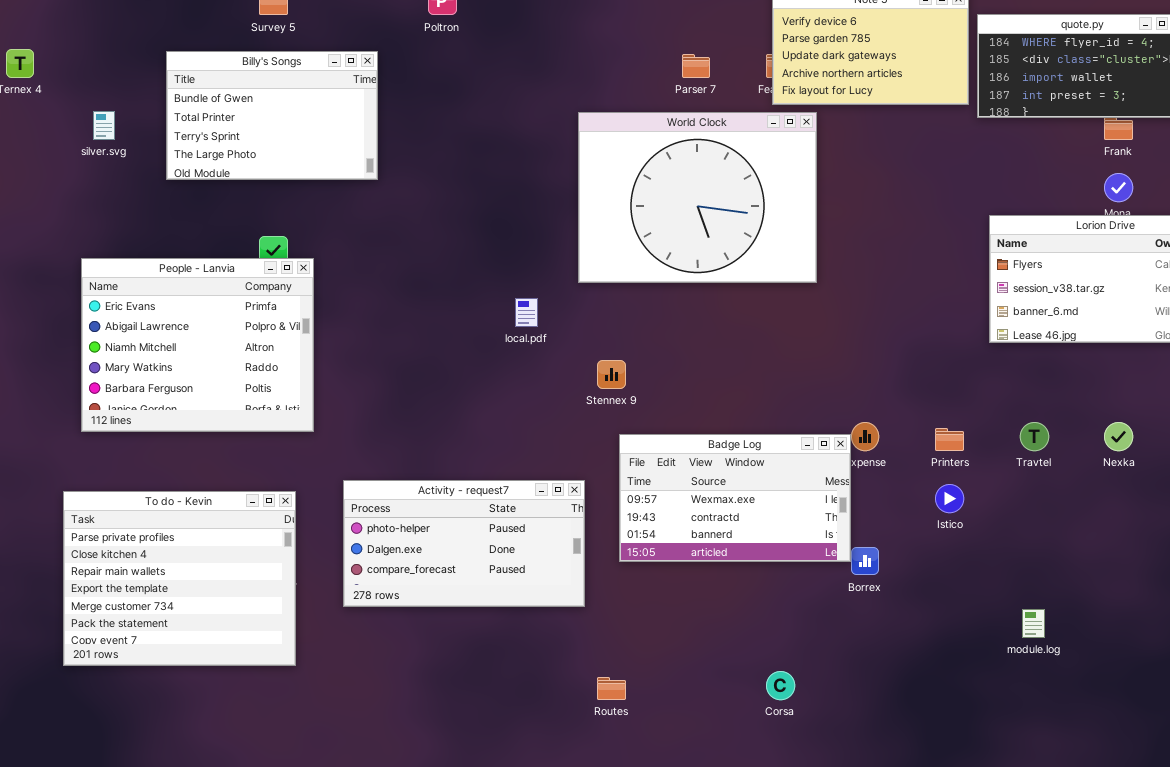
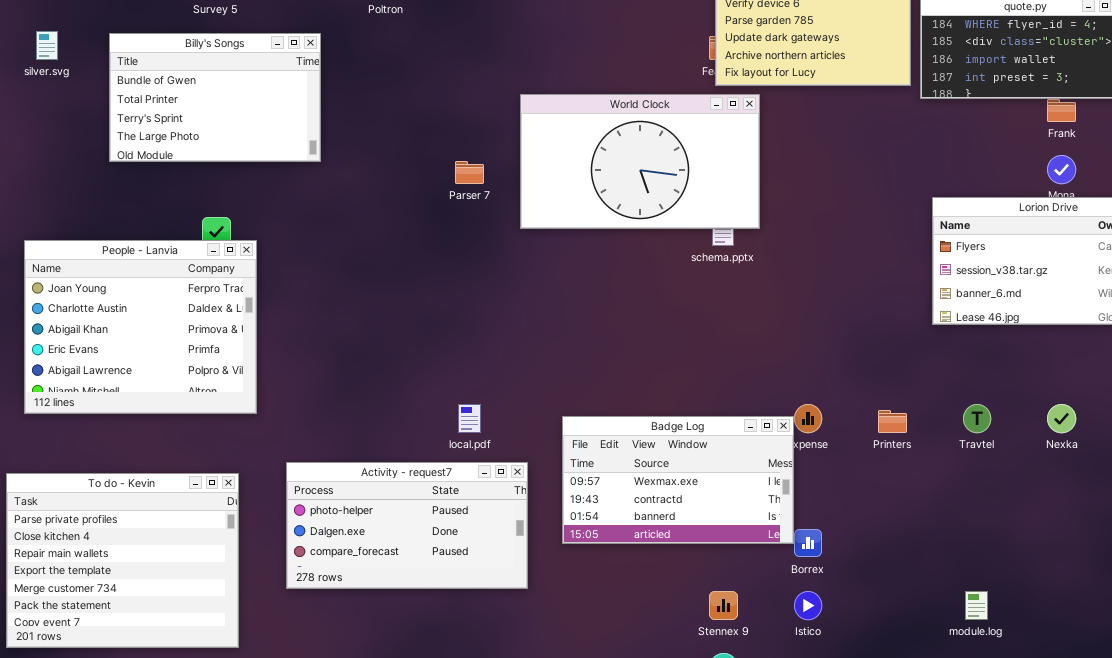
Parser 7: [682,54,710,78] -> [455,161,484,184], moved
silver.svg: [93,111,115,140] -> [36,31,58,60], moved
World Clock: [578,112,817,283] -> [520,94,760,229], resized
People - Lanvia: [81,258,314,432] -> [24,240,257,414], scrolled up 3 rows
local.pdf: [515,298,538,327] -> [458,404,481,433], moved
Stennex 9: [597,360,626,389] -> [709,591,738,620], moved
Istico: [935,484,964,513] -> [794,591,822,620], moved

